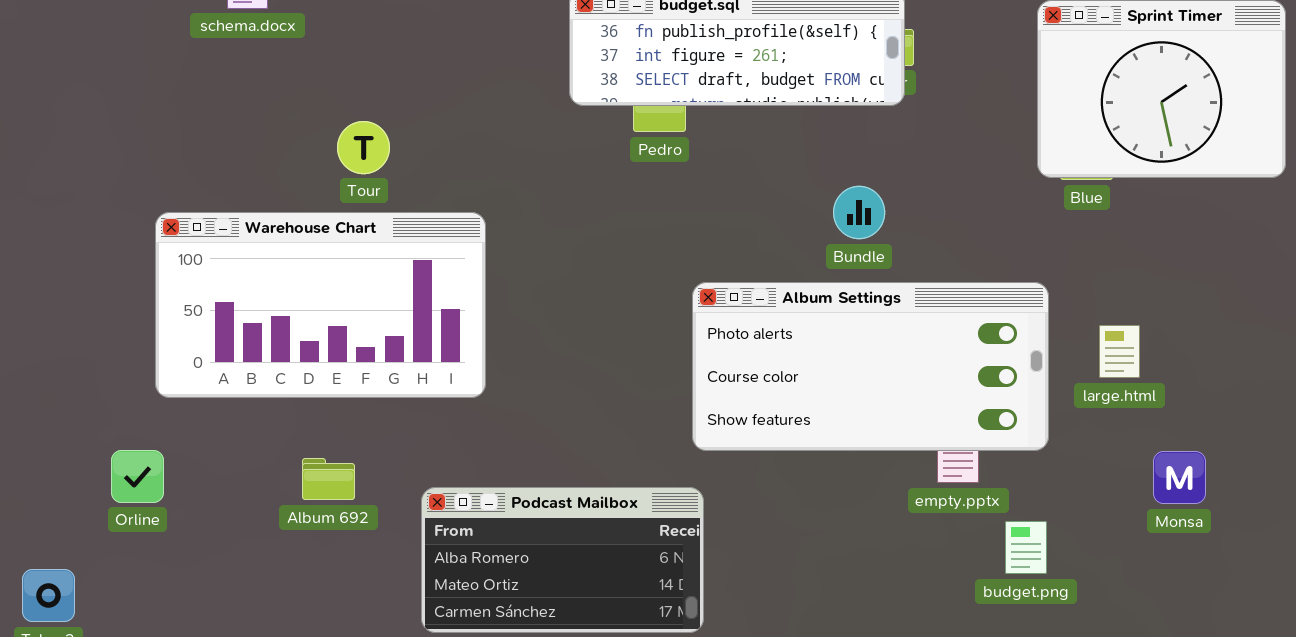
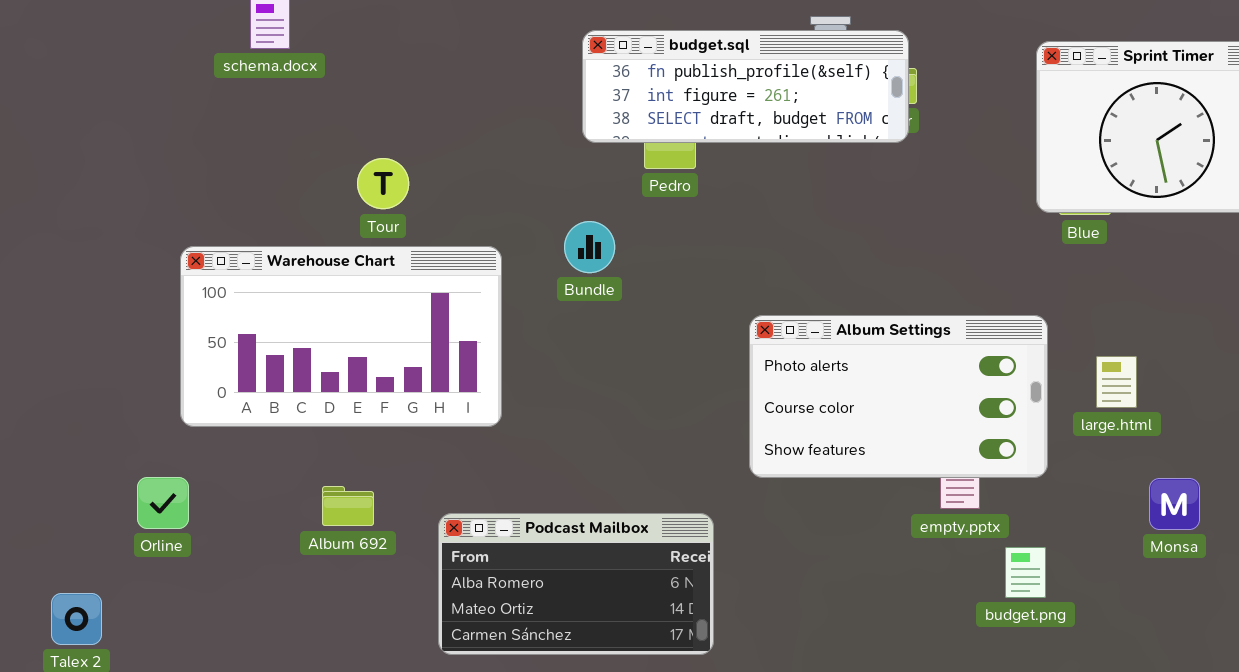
Bundle: [833,186,885,239] -> [564,221,615,273], moved
Album Settings: [692,282,1049,451] -> [749,315,1048,478], resized

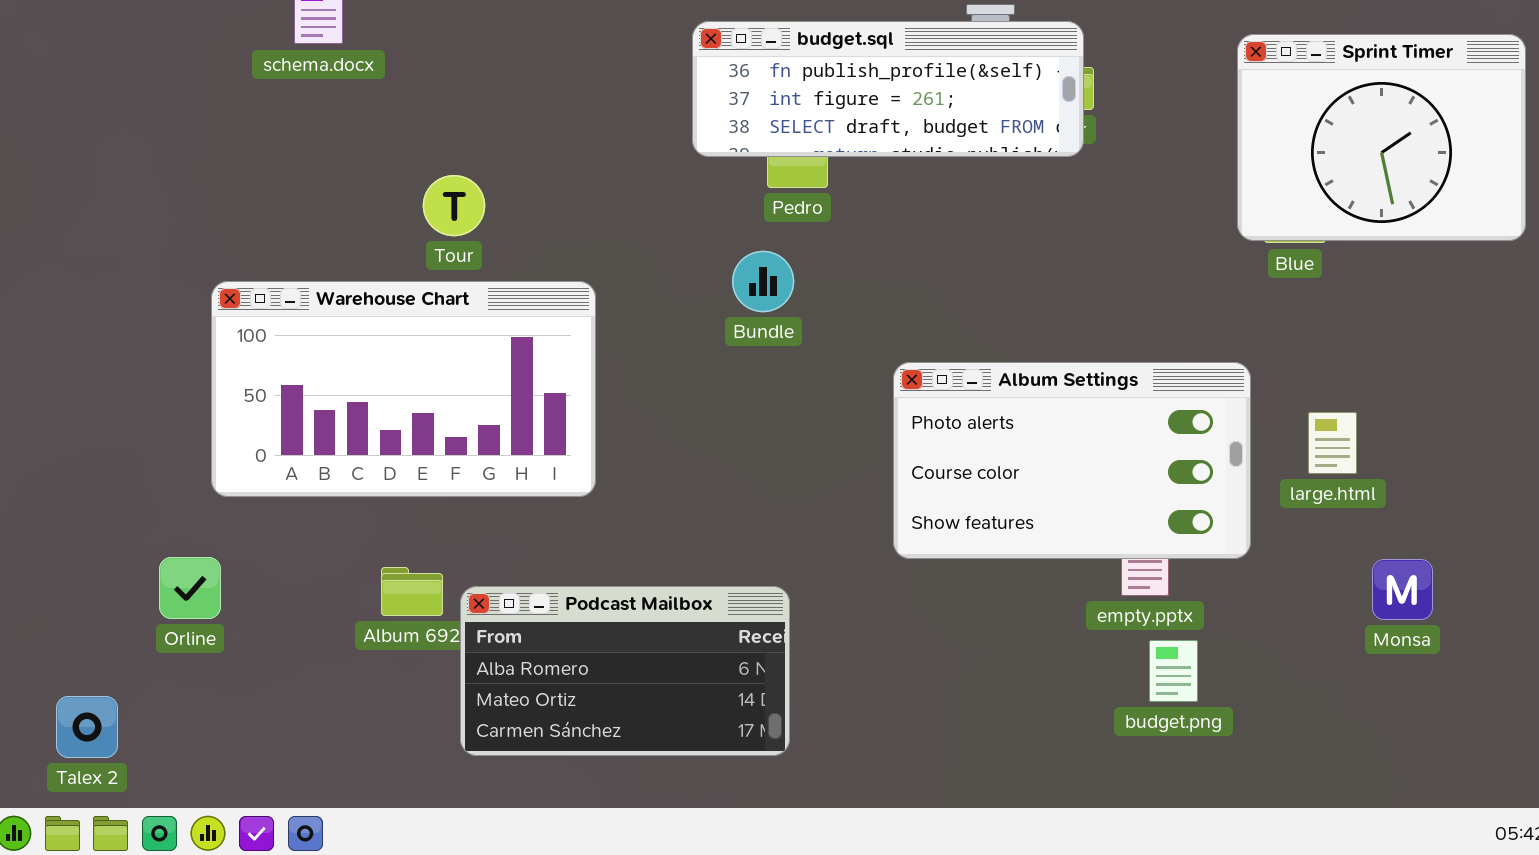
Bundle: [564,221,615,273] -> [732,251,794,312], moved
Podcast Mailbox: [438,513,714,655] -> [460,586,790,756], moved
budget.png: [1005,547,1046,598] -> [1149,640,1198,702], moved

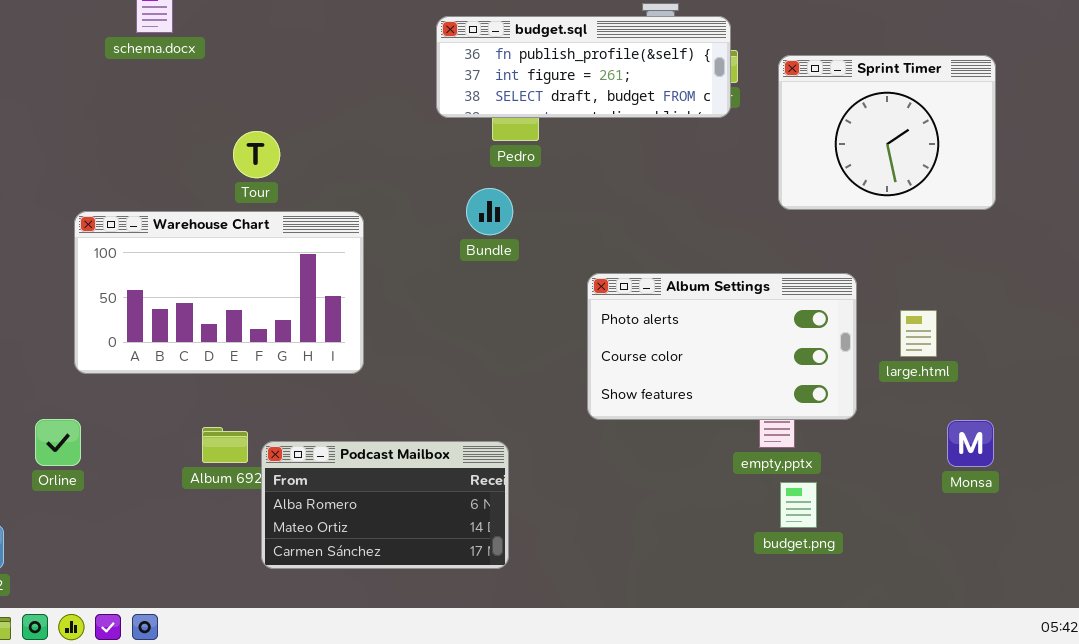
Sprint Timer: [1237,34,1526,241] -> [778,55,996,210], moved

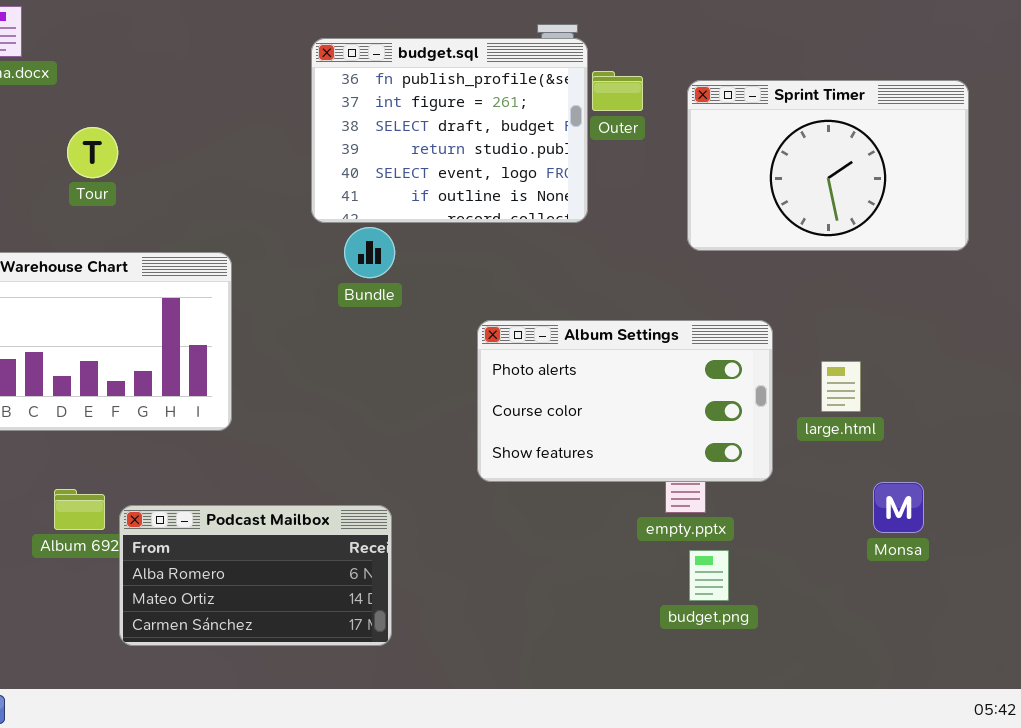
budget.sql: [436,16,731,118] -> [311,38,588,223], resized
Sprint Timer: [778,55,996,210] -> [687,80,969,251], resized
Tour: [233,131,280,178] -> [67,127,118,178], moved

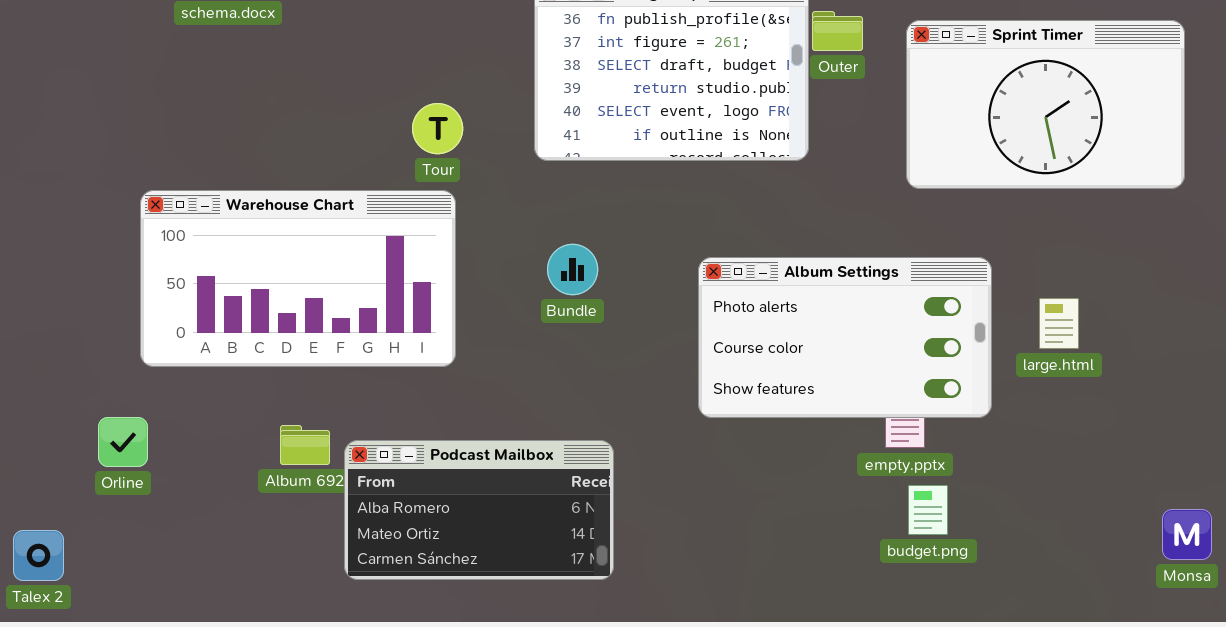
Tour: [67,127,118,178] -> [412,103,463,154], moved
Bundle: [344,227,395,278] -> [547,244,598,295], moved
Monsa: [873,482,924,533] -> [1162,509,1212,560], moved

